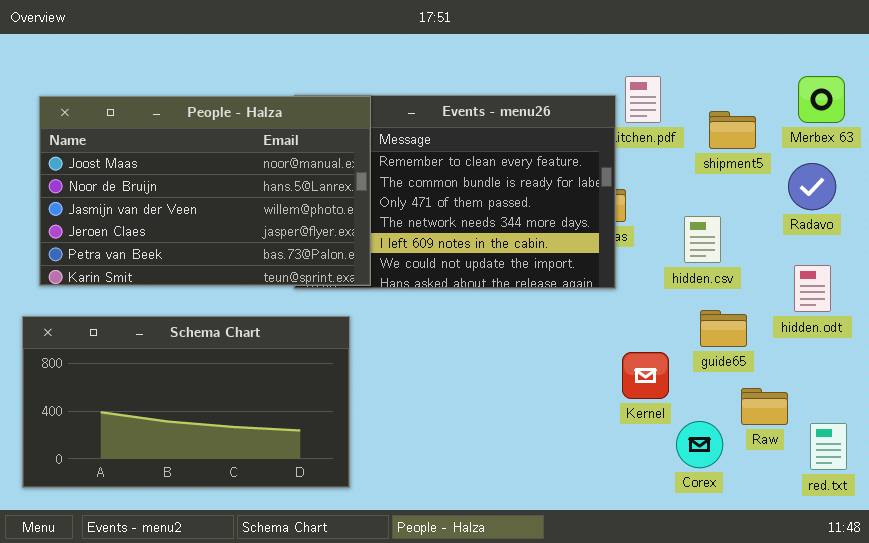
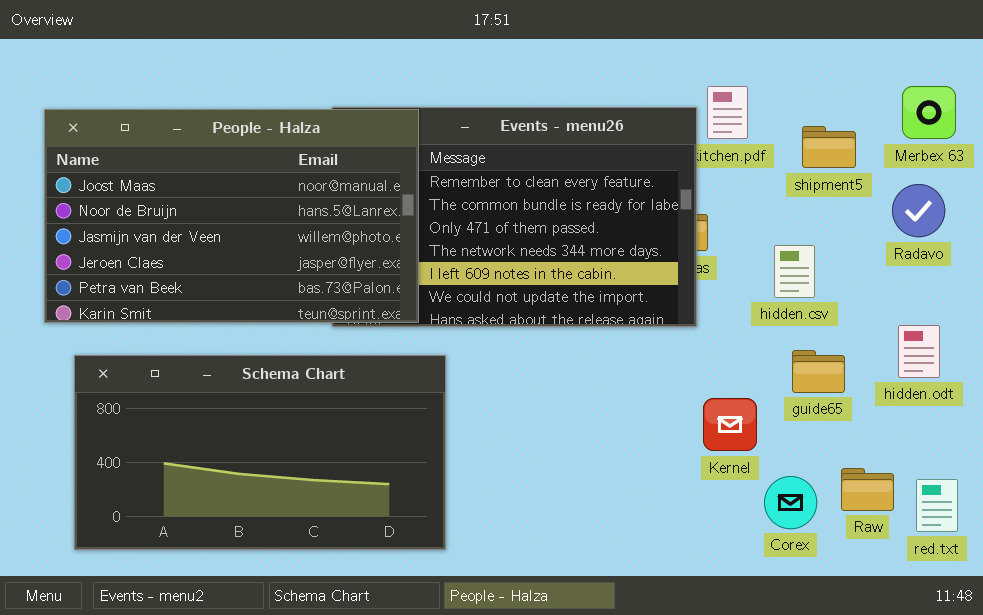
hidden.odt: [794,265,831,312] -> [898,325,940,378], moved
Schema Chart: [22,316,350,488] -> [74,355,446,550], moved
Raw: [741,388,788,425] -> [841,468,894,511], moved

